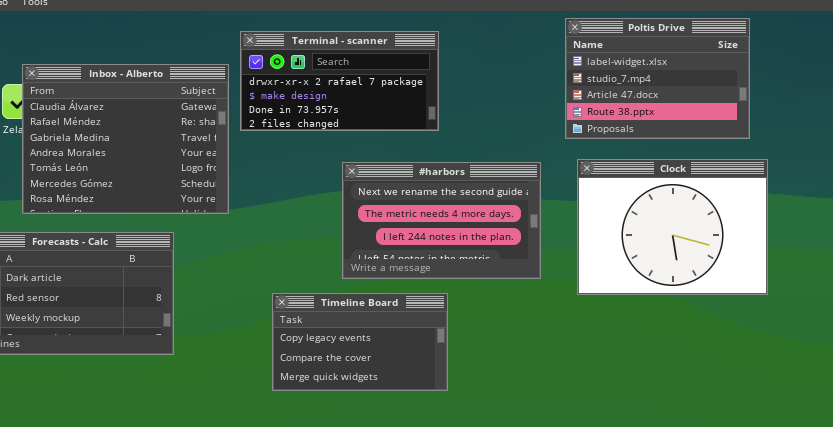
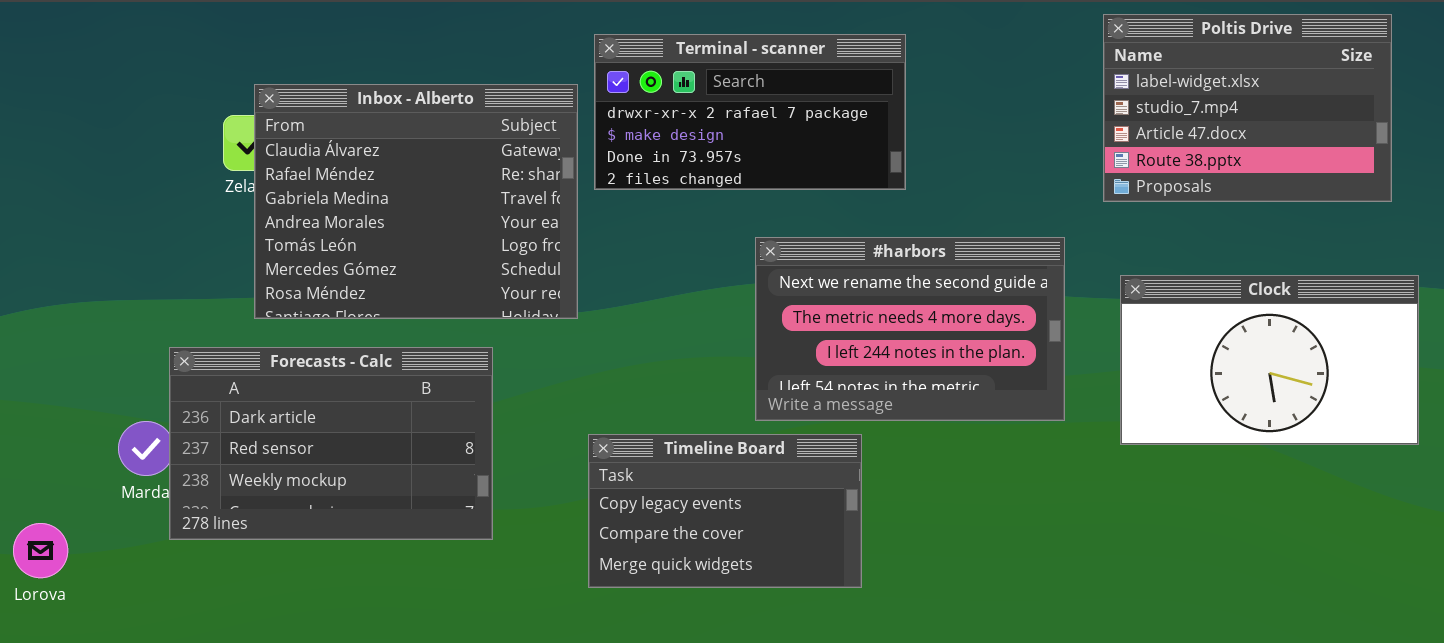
Clock: [577,159,768,295] -> [1120,275,1419,445], resized
Timeline Board: [272,293,448,391] -> [588,434,862,588], moved

